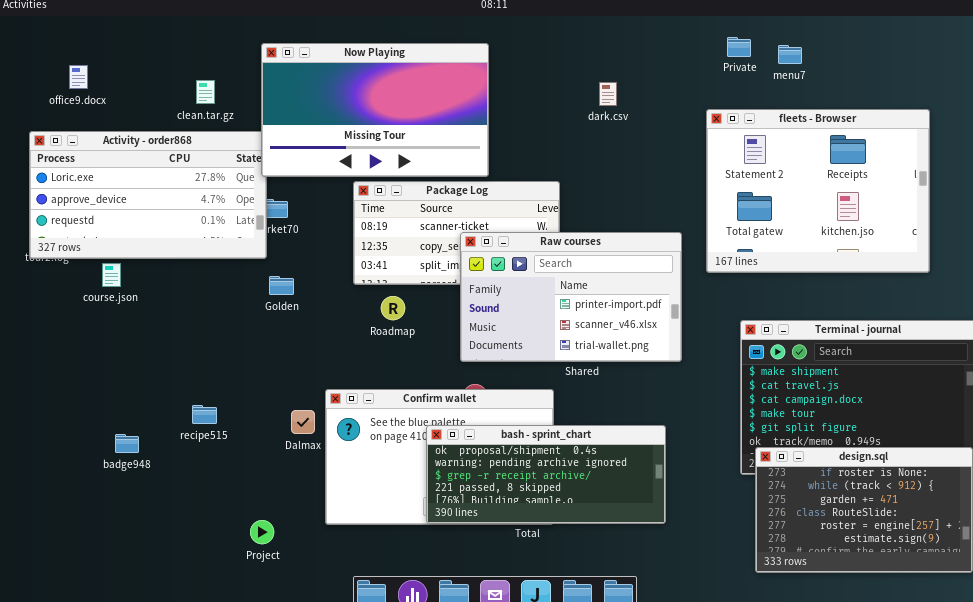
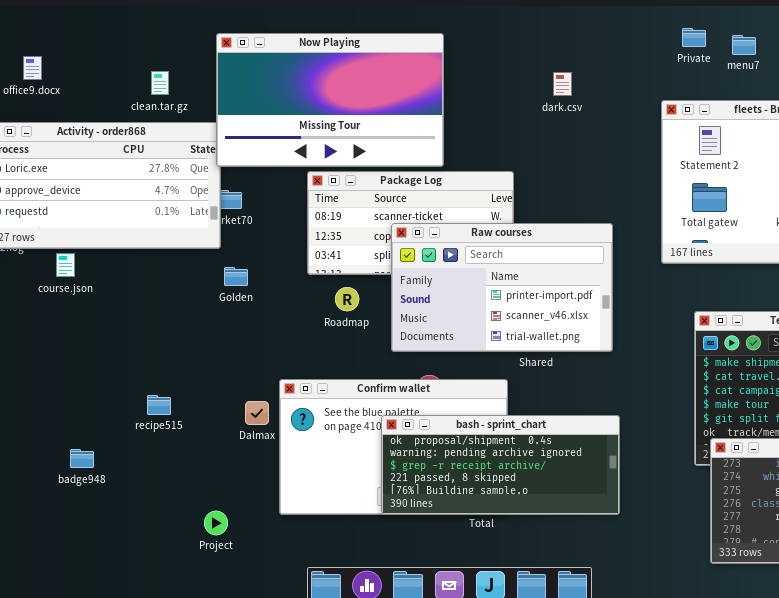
Raw courses: [460,232,682,362] -> [391,223,613,352], moved
badge948: [115,434,139,453] -> [70,449,94,468], moved

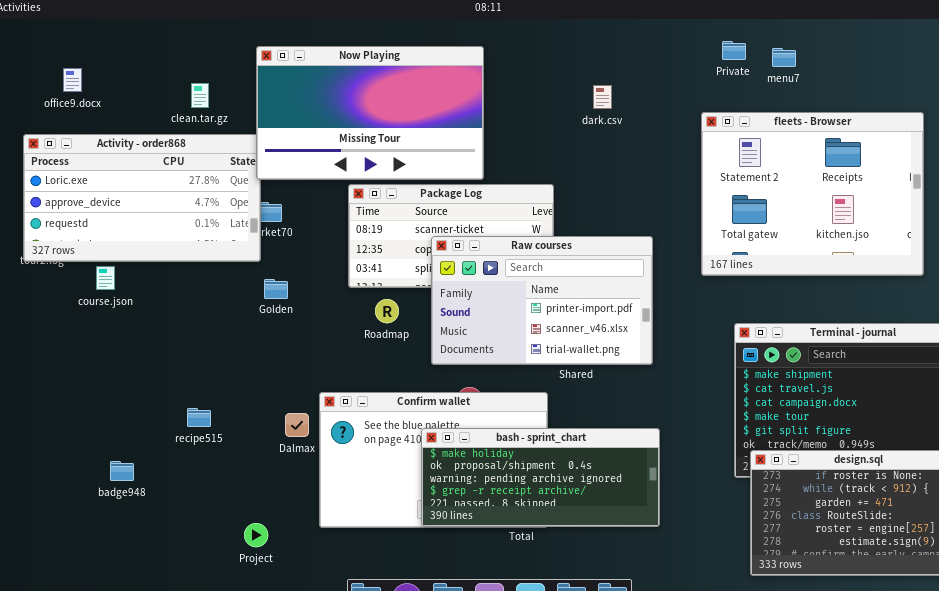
bash - sprint_chart: [381,415,620,515] -> [421,428,660,527], scrolled up 1 row

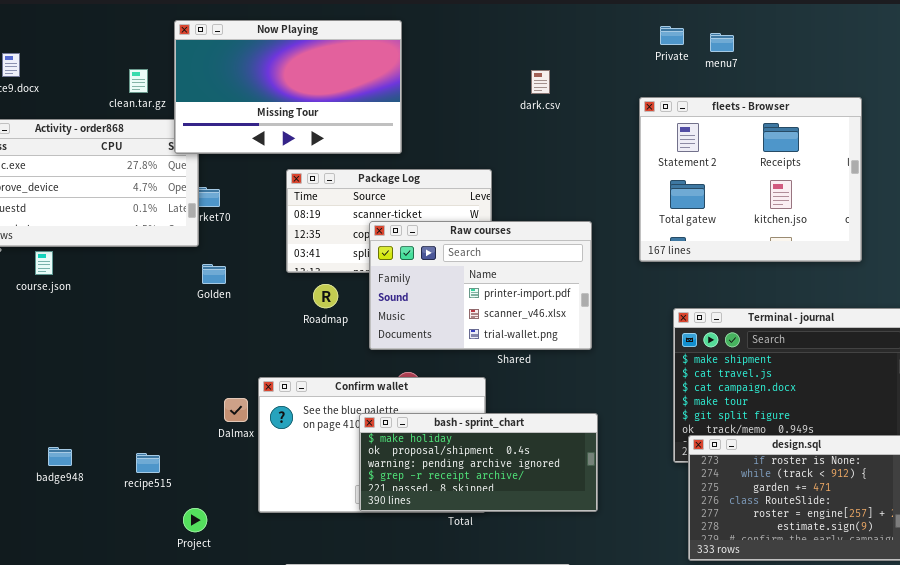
Now Playing: [256,46,484,180] -> [174,20,402,154], moved
recipe515: [187,408,211,427] -> [136,453,160,473], moved

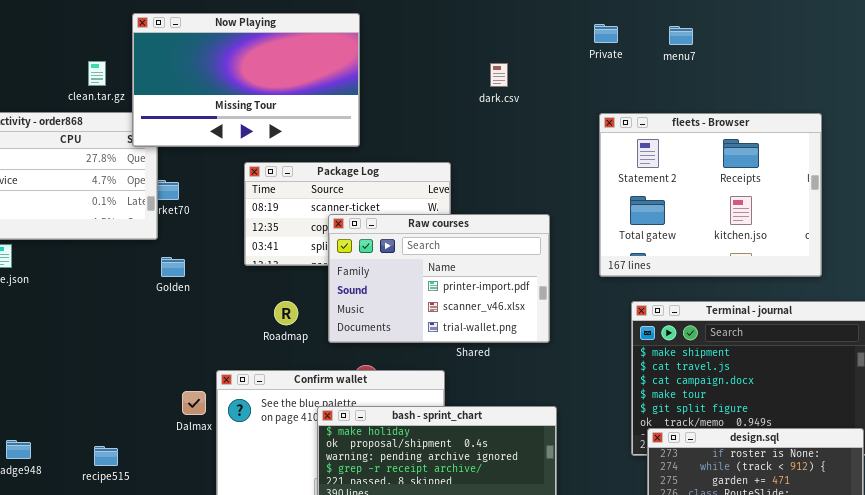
Private: [660,26,684,45] -> [594,24,618,43], moved
fleets - Browser: [639,97,862,262] -> [599,113,822,277], moved
Roadmap: [313,284,338,308] -> [274,301,298,325], moved

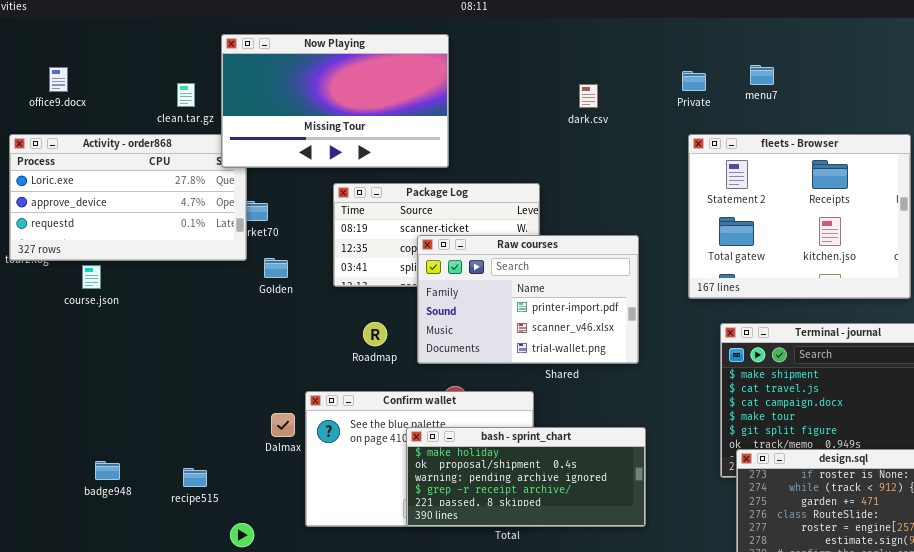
Private: [594,24,618,43] -> [682,71,706,91], moved
menu7: [669,26,693,45] -> [750,65,774,85], moved
Golden: [161,257,185,277] -> [264,258,288,278], moved

